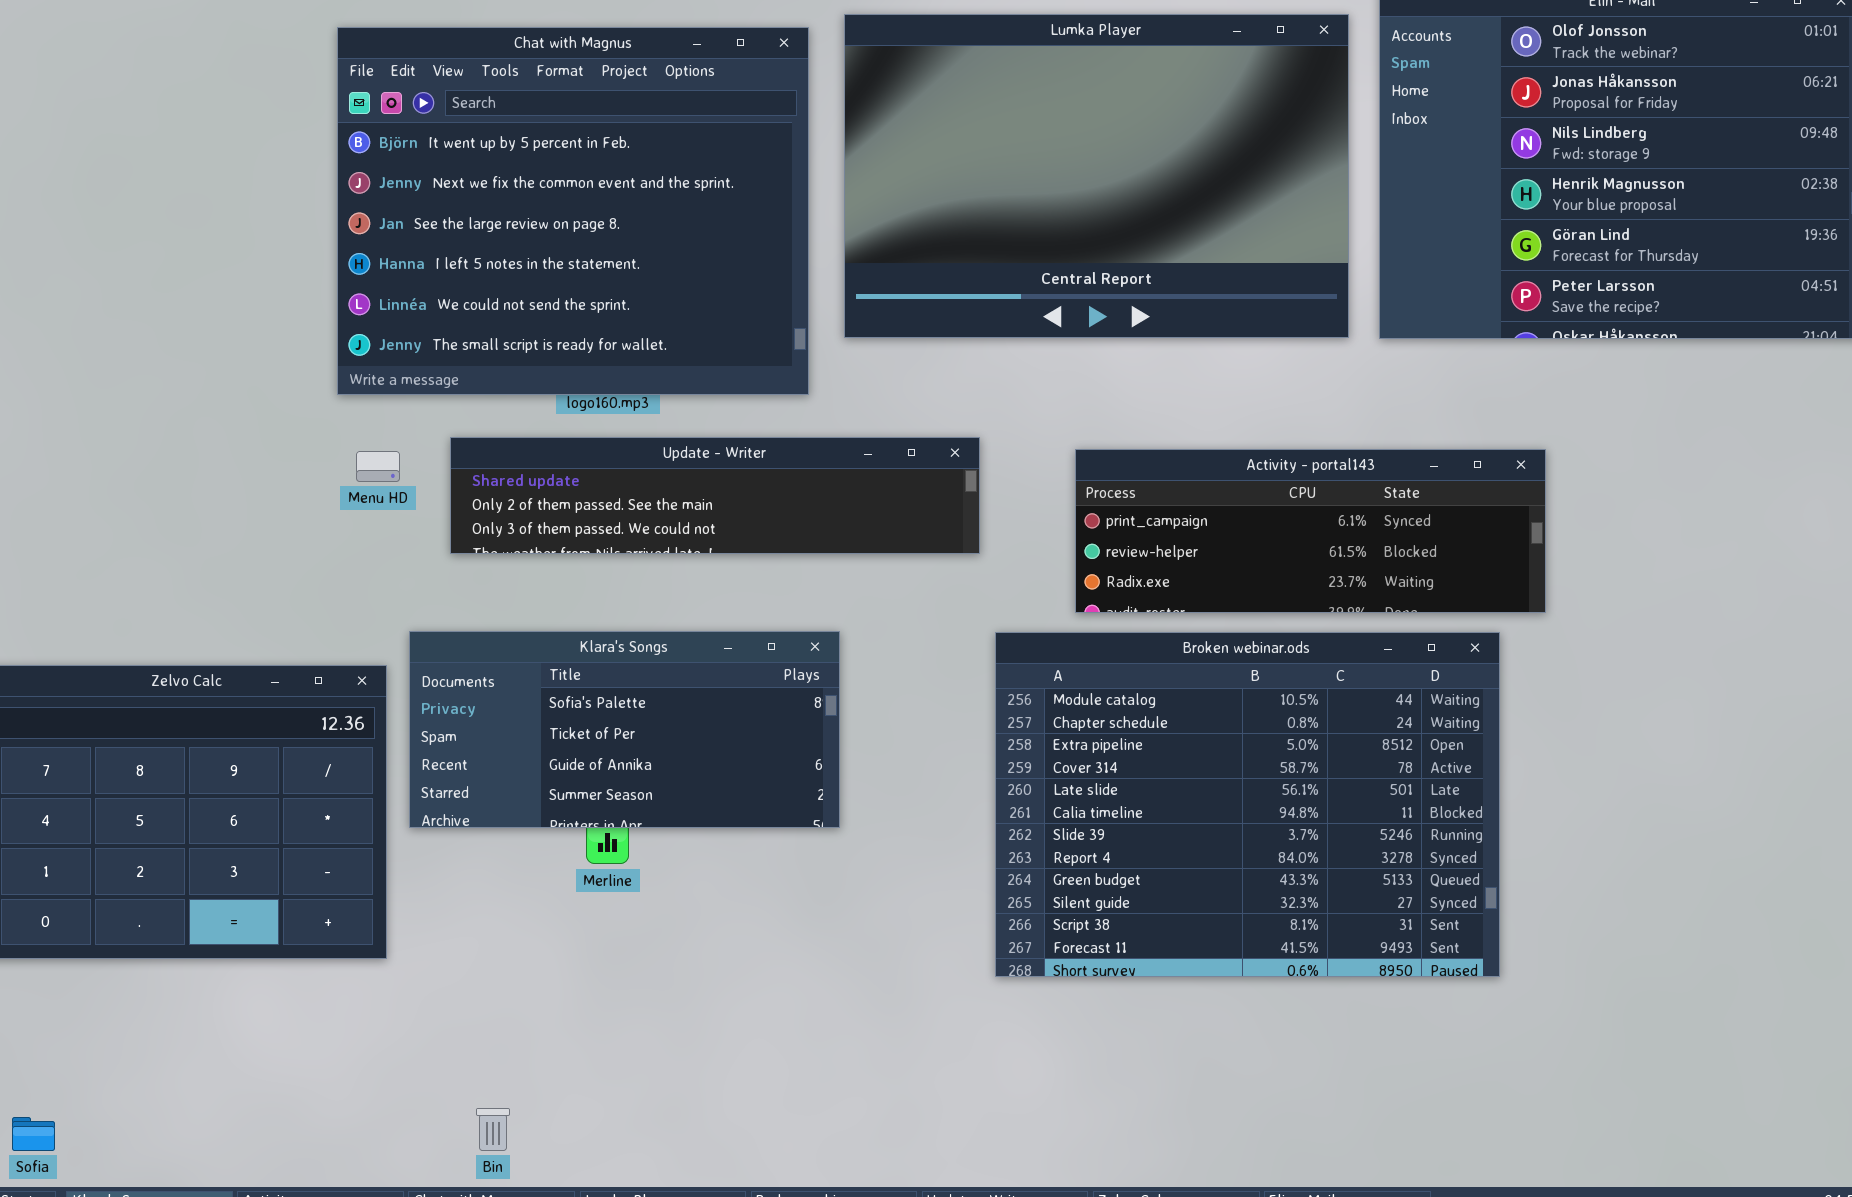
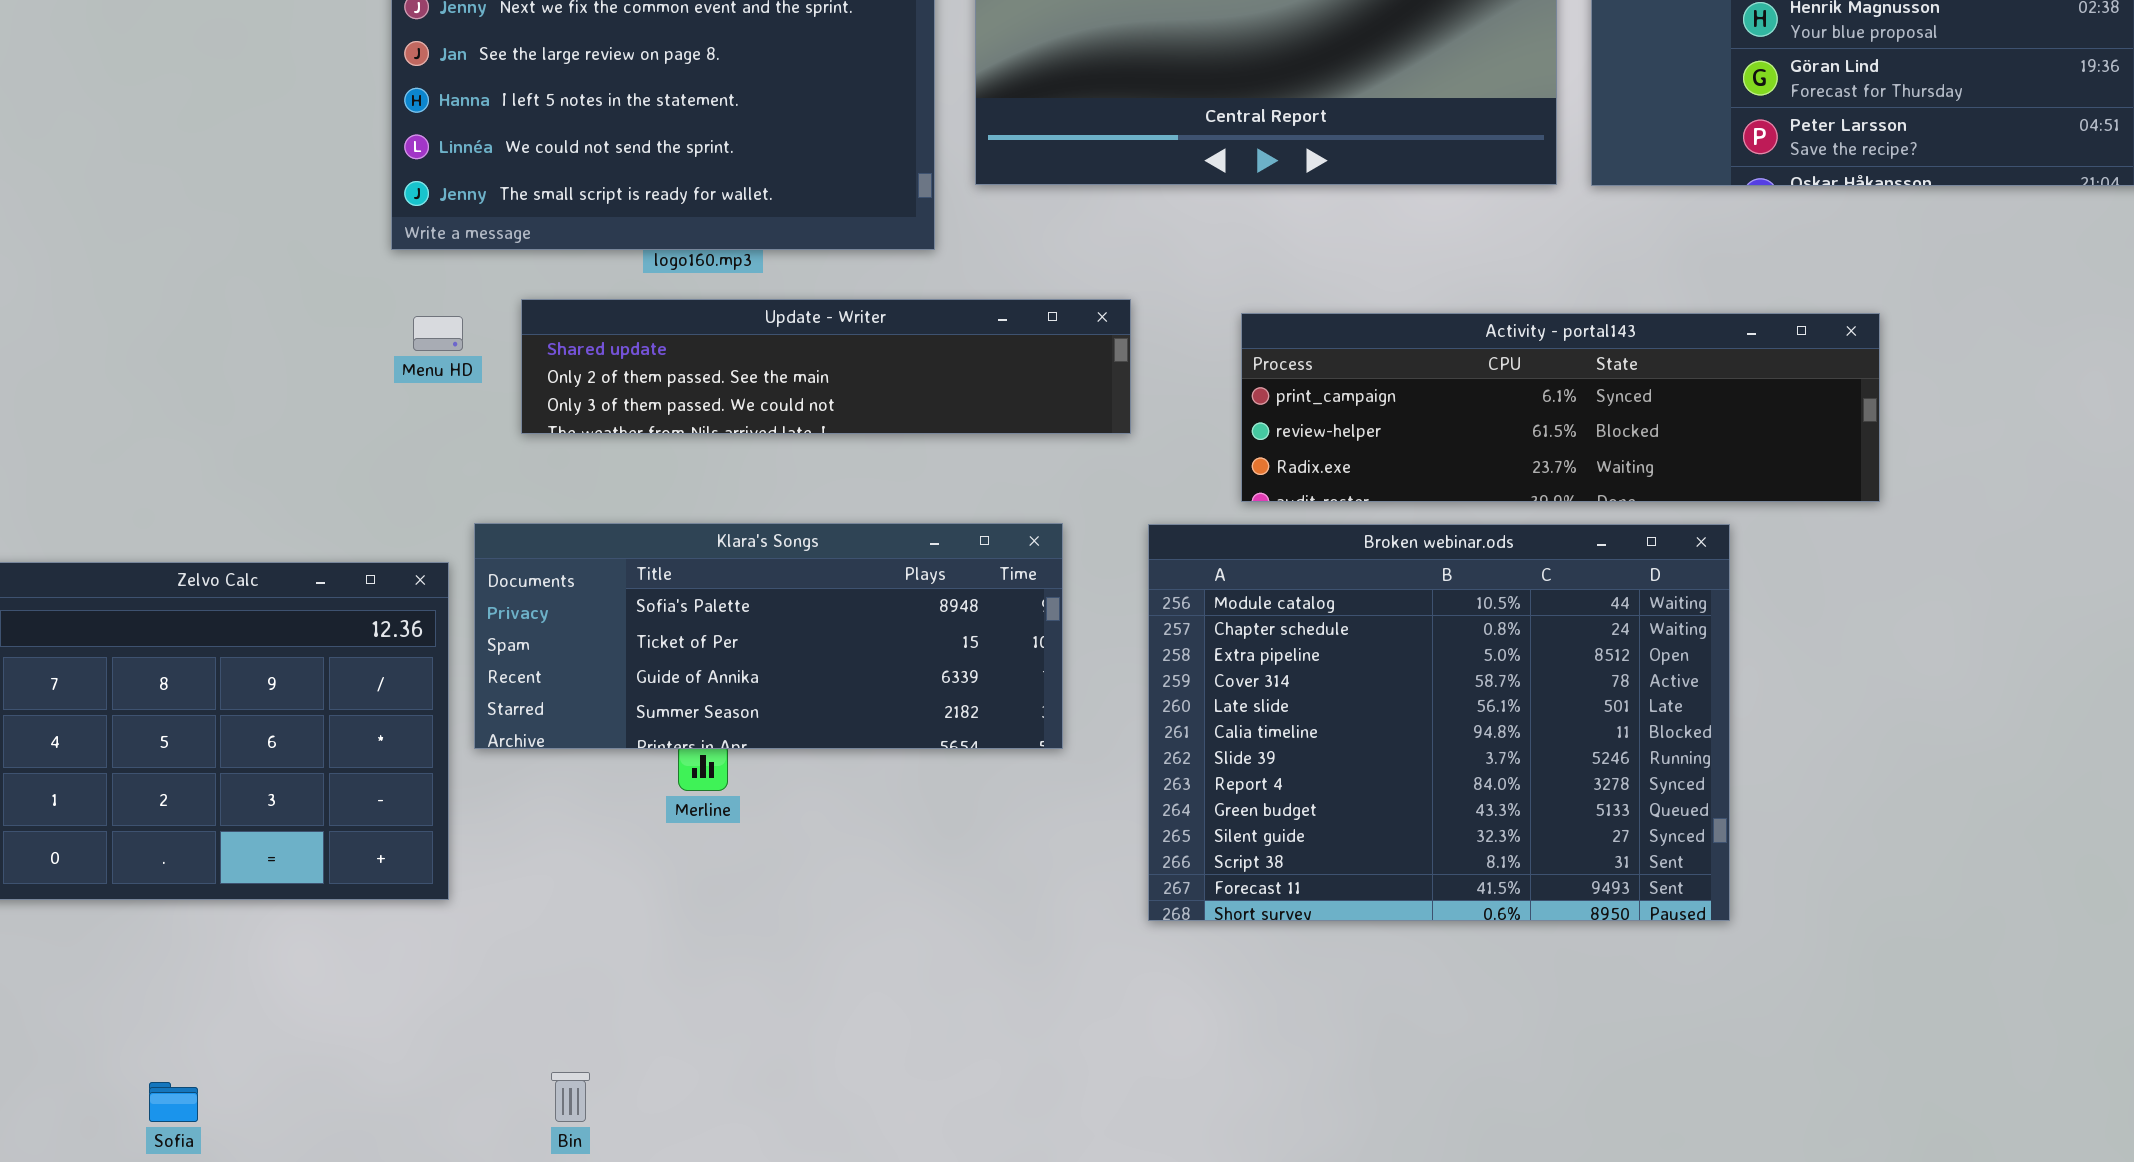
Activity - portal143: [1075,449,1546,613] -> [1241,313,1880,502], resized
Klara's Songs: [409,631,840,828] -> [474,523,1063,749], resized
Sofia: [12,1117,55,1151] -> [149,1082,198,1122], moved

